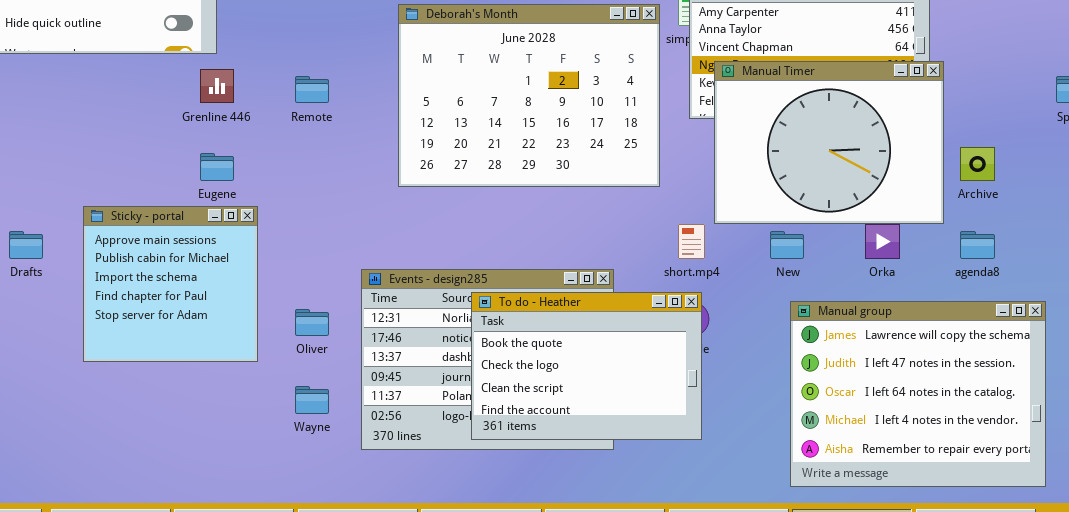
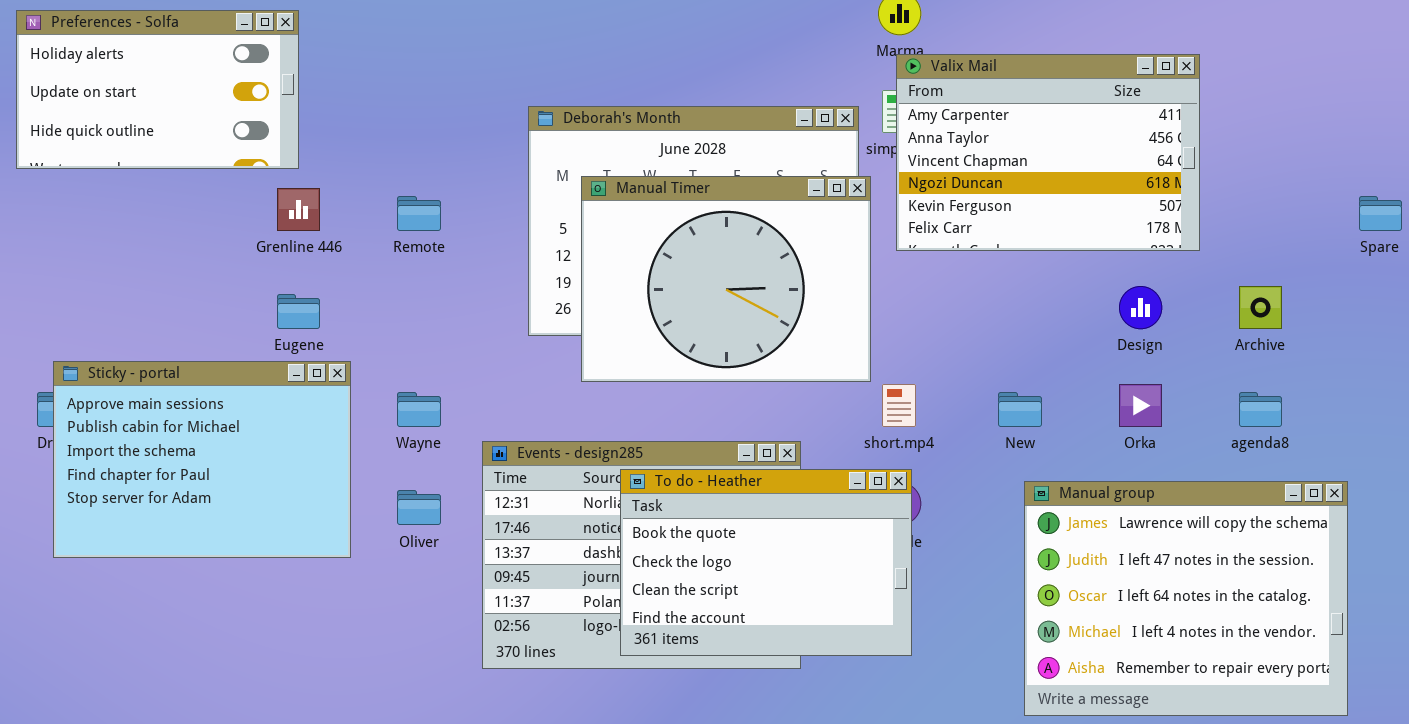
Manual Timer: [714,61,944,224] -> [581,176,871,382], moved
Sticky - portal: [83,206,258,362] -> [53,361,351,558], resized
Wayne: [295,386,329,414] -> [397,392,441,427], moved

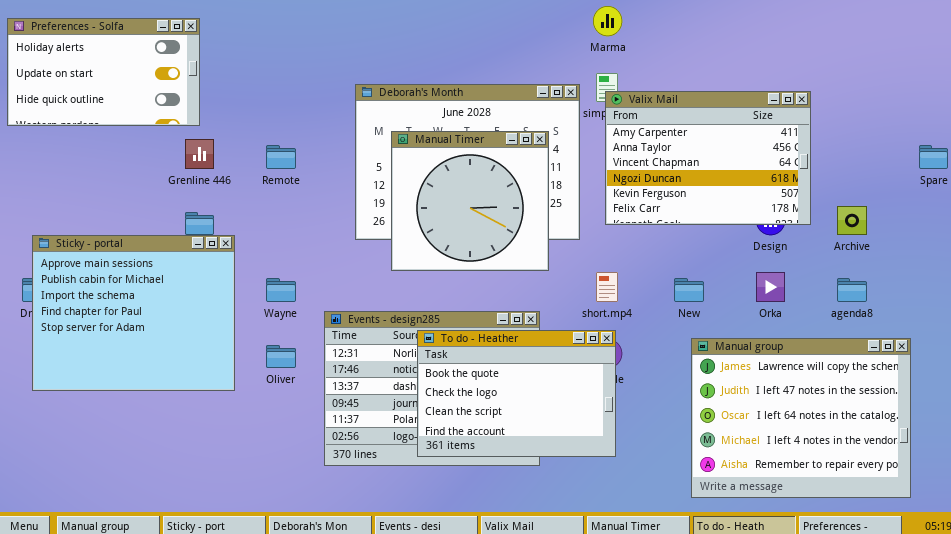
Valix Mail: [896,54,1200,251] -> [605,91,811,225], moved
Manual Timer: [581,176,871,382] -> [391,131,549,271], resized
Sticky - portal: [53,361,351,558] -> [32,235,235,391], resized

